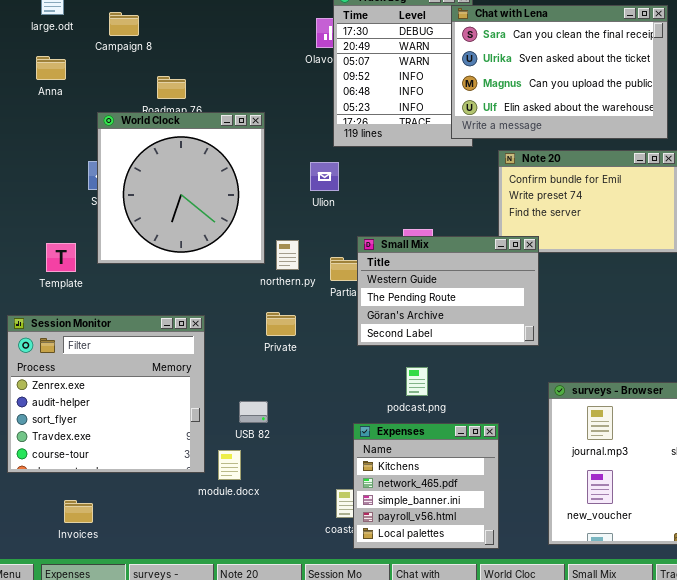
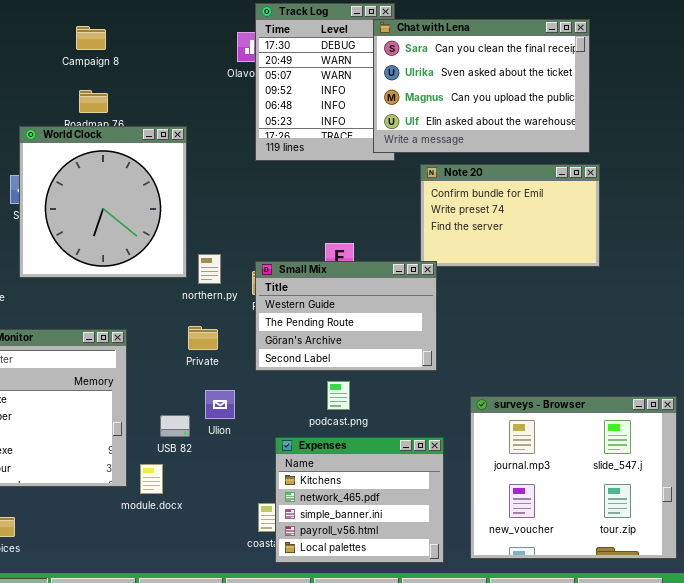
Campaign 8: [109,12,139,36] -> [76,26,106,50], moved
Ulion: [310,162,339,191] -> [205,390,235,419], moved
Small Mix: [357,236,539,346] -> [255,261,437,371], moved
Expenses: [353,423,499,549] -> [275,437,444,563], resized

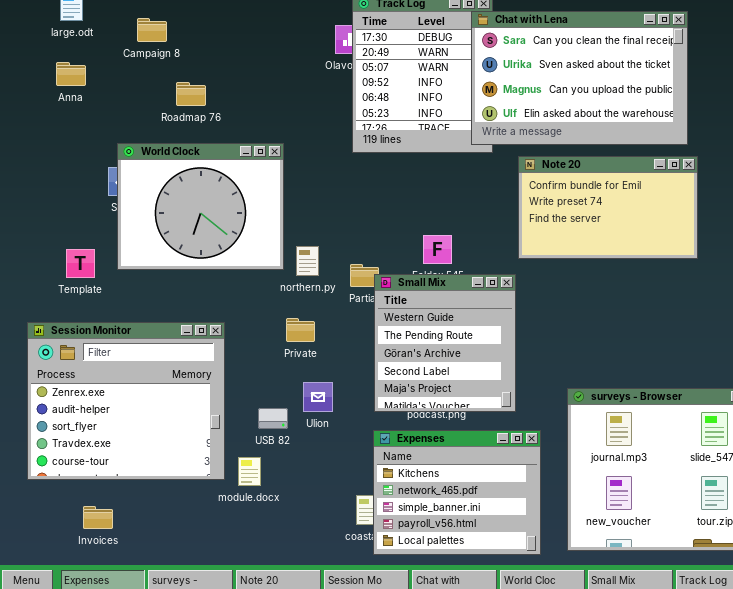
Campaign 8: [76,26,106,50] -> [137,18,167,42], moved
World Clock: [19,126,187,278] -> [117,143,284,270], resized
Small Mix: [255,261,437,371] -> [374,274,516,412], moved, resized

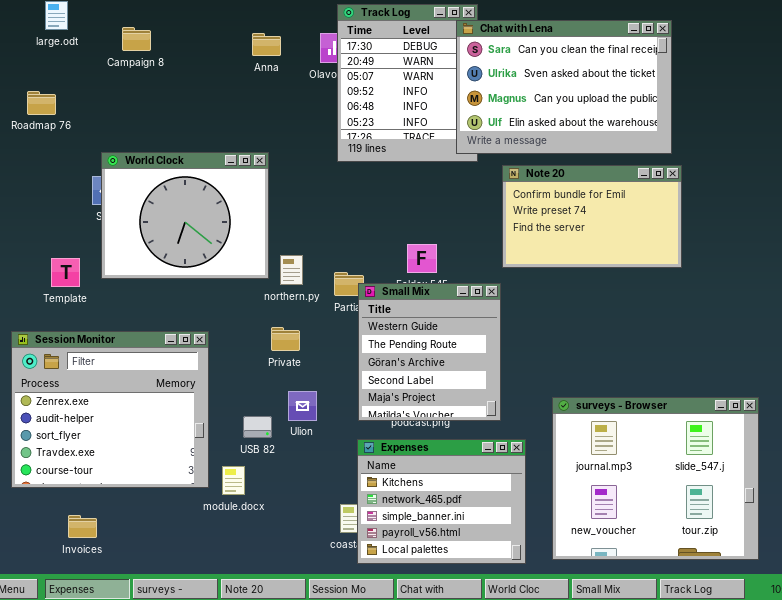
Anna: [56,62,86,86] -> [252,33,281,56], moved
Roadmap 76: [176,82,206,106] -> [27,91,56,115], moved

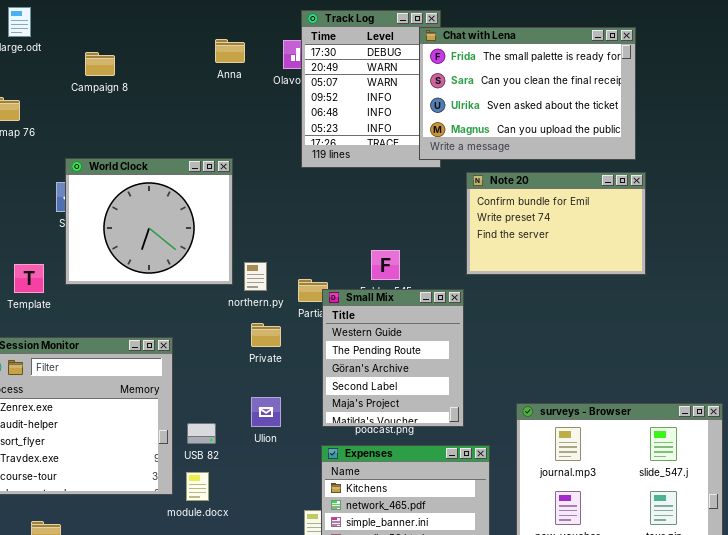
Chat with Lena: [456,20,672,154] -> [419,27,636,160], scrolled up 1 row
Campaign 8: [122,27,151,51] -> [85,52,115,76], moved
Private: [271,327,300,351] -> [251,323,281,347], moved
USB 82: [243,416,272,438] -> [187,423,216,444], moved

